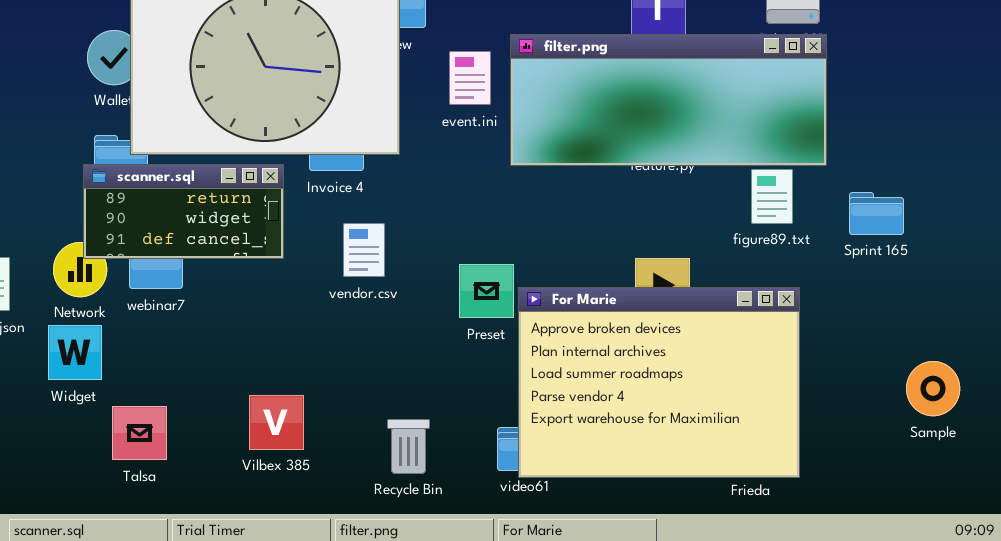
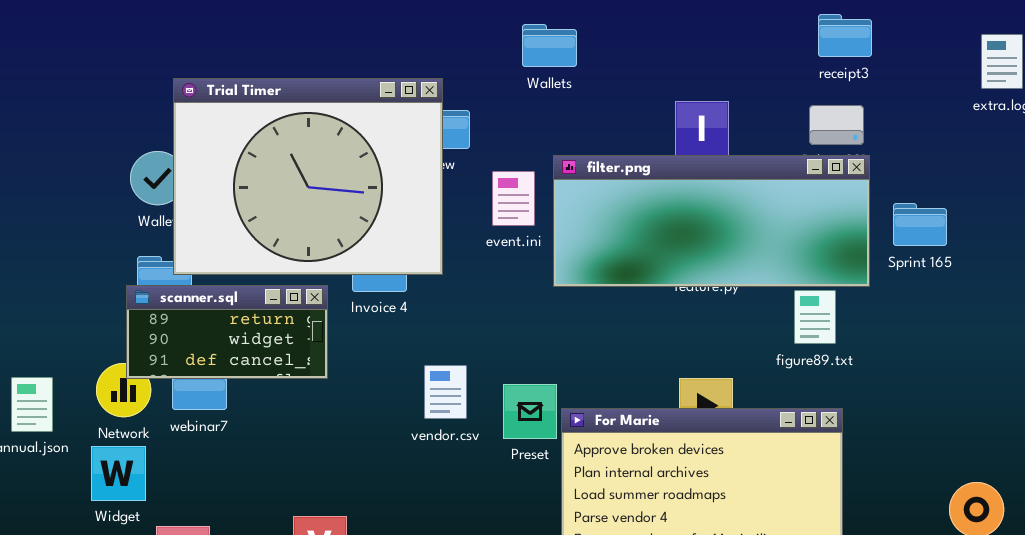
Sprint 165: [849,192,904,235] -> [893,203,947,246], moved
vendor.csv: [343,223,385,277] -> [424,365,467,419], moved

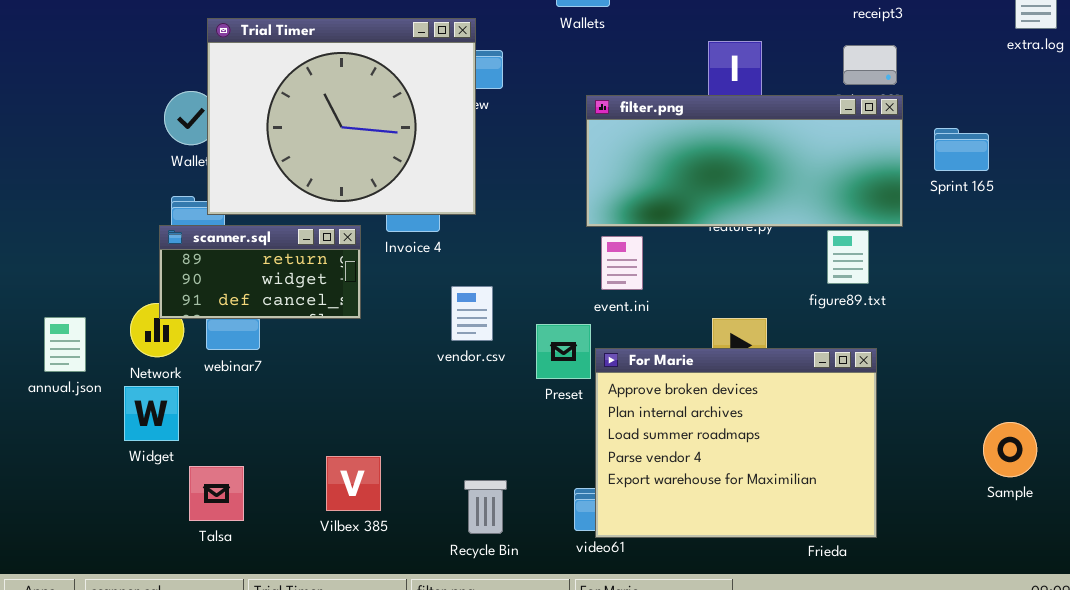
event.ini: [492,171,535,226] -> [601,236,643,290], moved
Sprint 165: [893,203,947,246] -> [934,128,989,171], moved
vendor.csv: [424,365,467,419] -> [451,286,493,341], moved

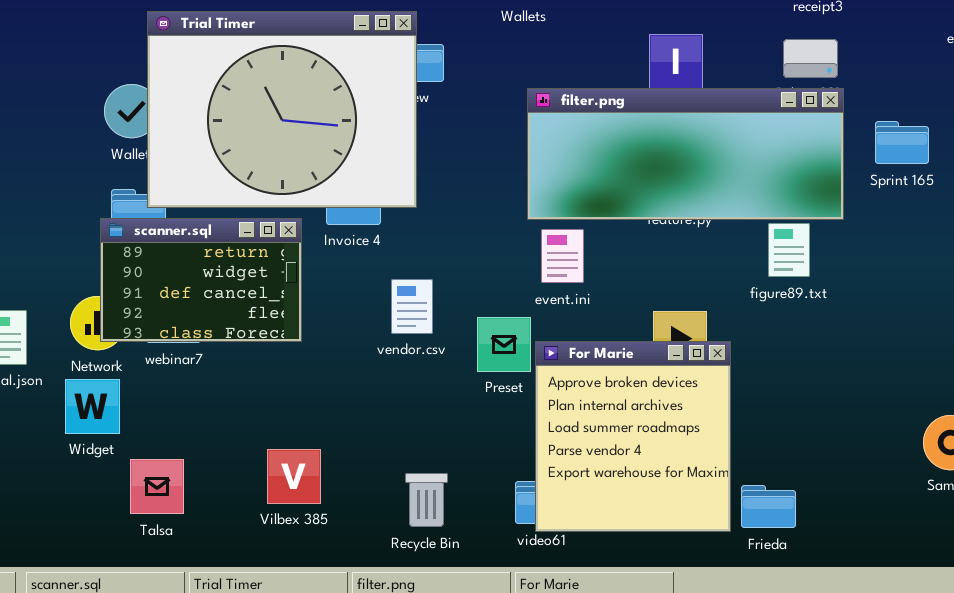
scanner.sql: [159,225,361,319] -> [100,218,302,342], resized
For Marie: [595,348,877,538] -> [535,341,731,532], resized

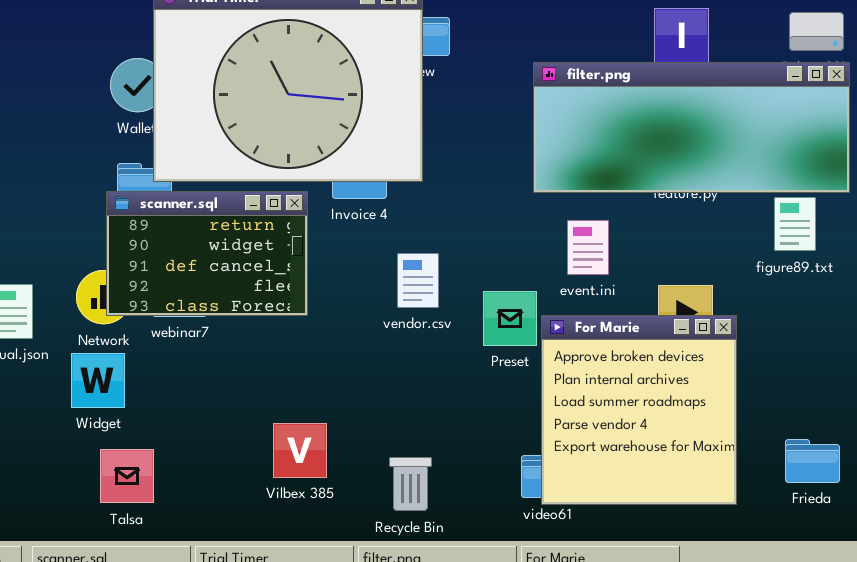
event.ini: [541,229,584,283] -> [567,220,609,275], moved
Talsa: [130,459,184,514] -> [100,449,154,503], moved
Recycle Bin: [405,473,448,527] -> [389,457,432,511], moved
Frieda: [741,485,796,528] -> [785,439,840,483], moved

